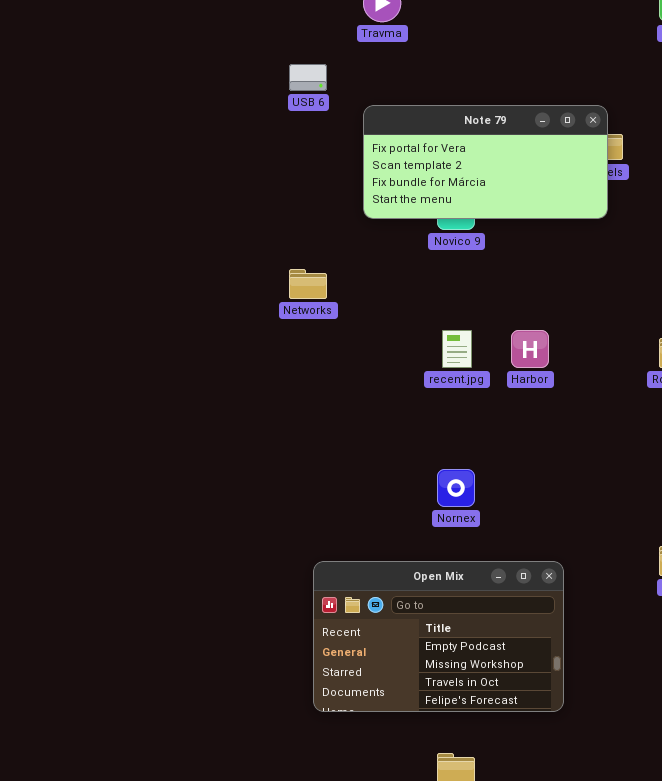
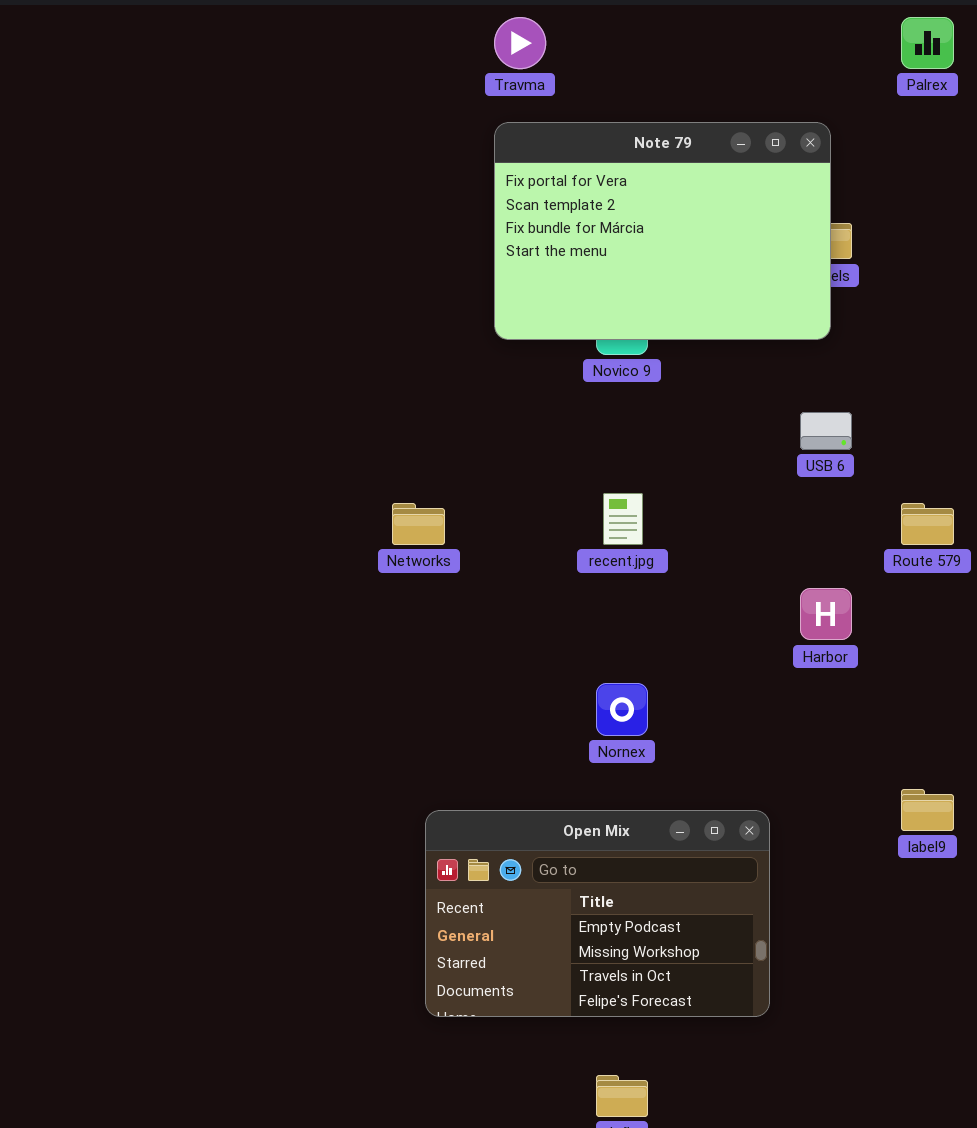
USB 6: [289,64,327,91] -> [800,412,852,450], moved
Note 79: [363,105,608,219] -> [494,122,831,340], resized
Networks: [289,269,327,299] -> [392,503,445,545], moved
Harbor: [511,330,549,368] -> [800,588,852,640], moved

